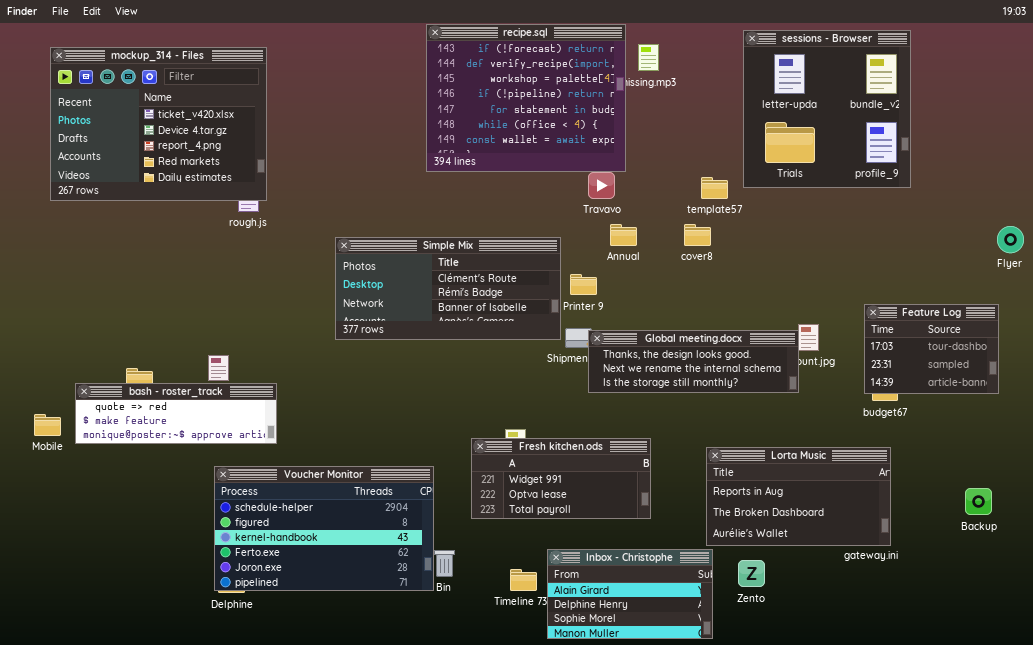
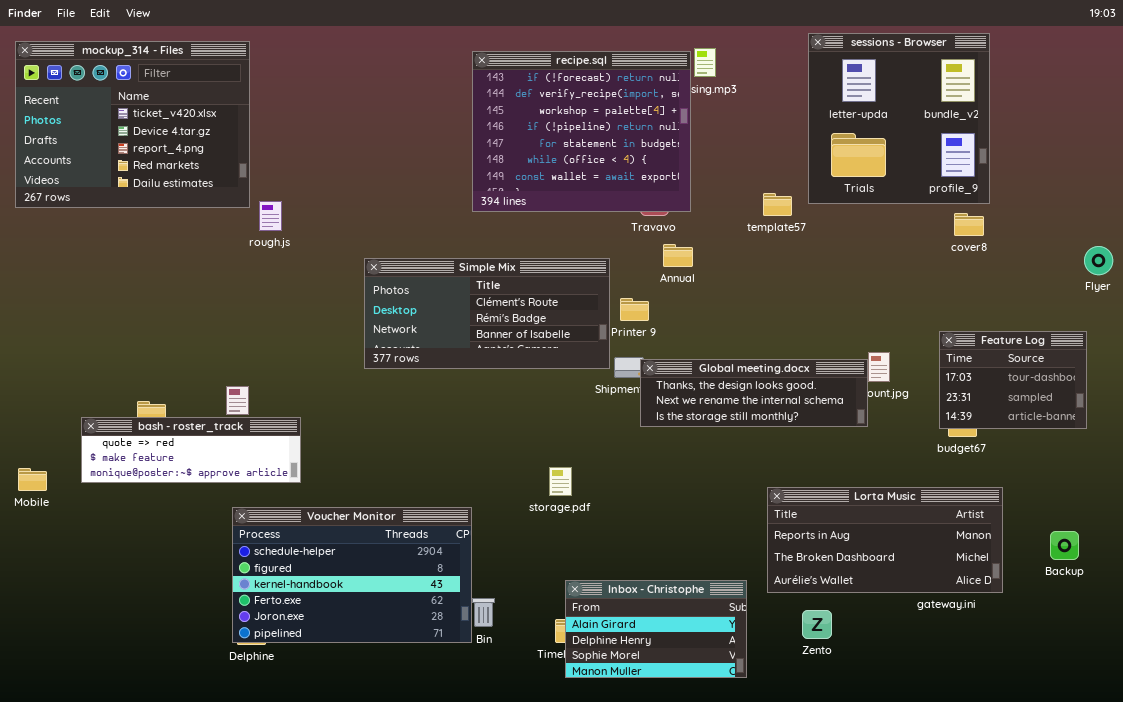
recipe.sql: [426,24,626,172] -> [472,51,691,212], moved
mockup_314 - Files: [50,47,267,201] -> [15,41,250,208], moved
cover8: [684,224,711,246] -> [954,213,984,236], moved
Mobile: [34,414,61,436] -> [18,468,47,491], moved
Fresh kitchen.ods: [471,438,651,519] -> none, closed
Lorta Music: [706,447,891,546] -> [767,487,1003,593], resized
Inbox - Christophe: [547,549,713,639] -> [565,580,747,678], moved

